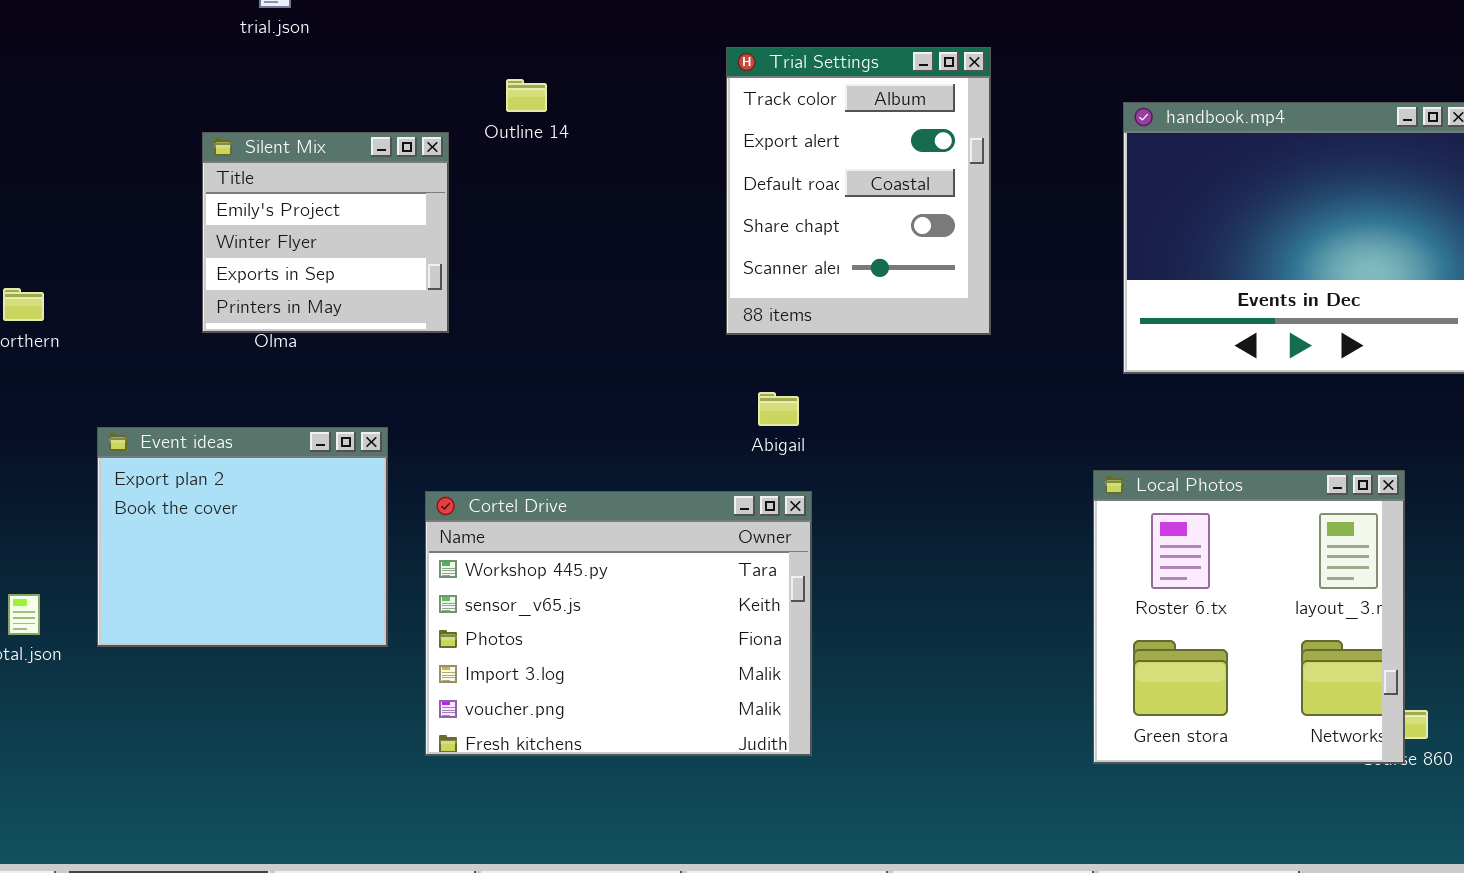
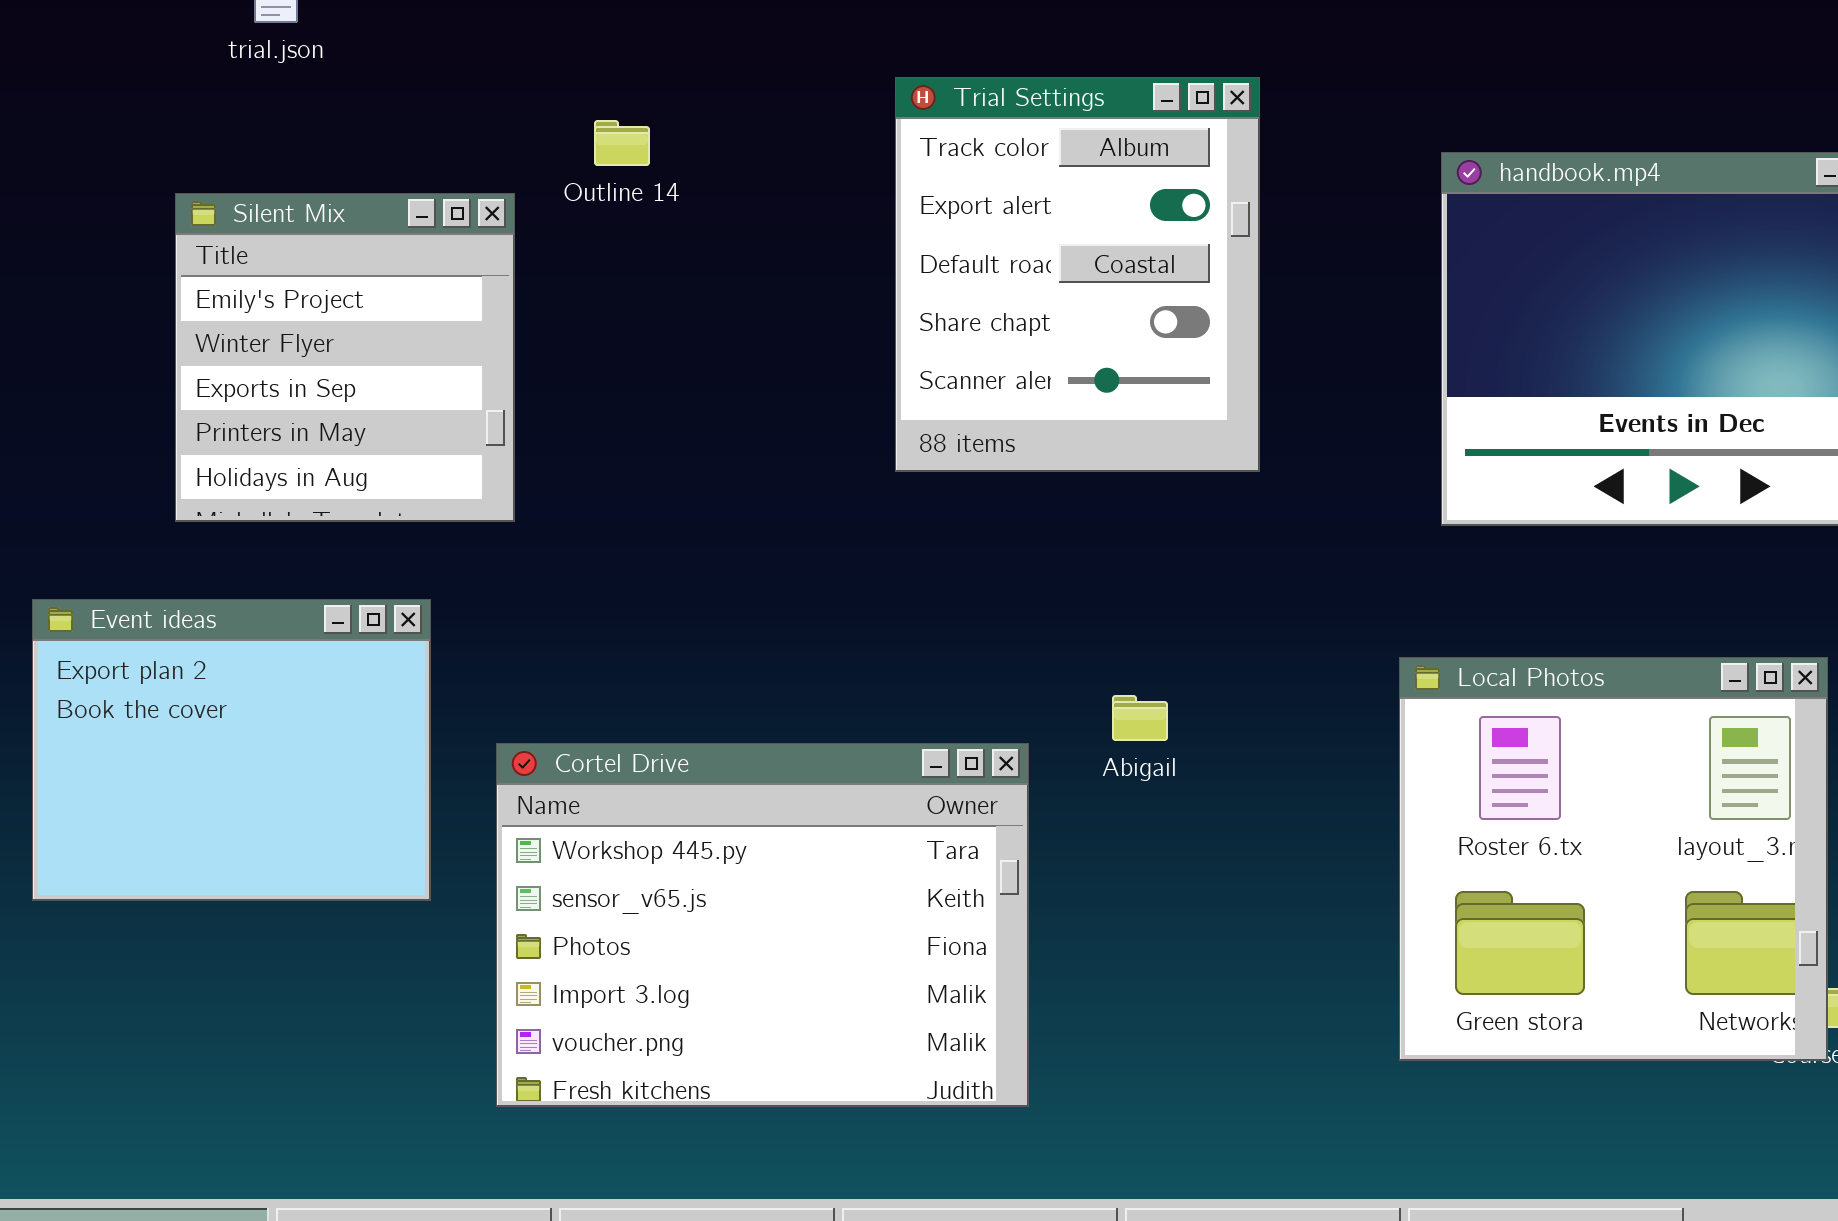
Silent Mix: [202,132,449,333] -> [175,193,515,522], resized
Abigail: [758,392,799,426] -> [1112,695,1168,741], moved
Cortel Drive: [425,491,812,756] -> [496,743,1029,1107], moved

